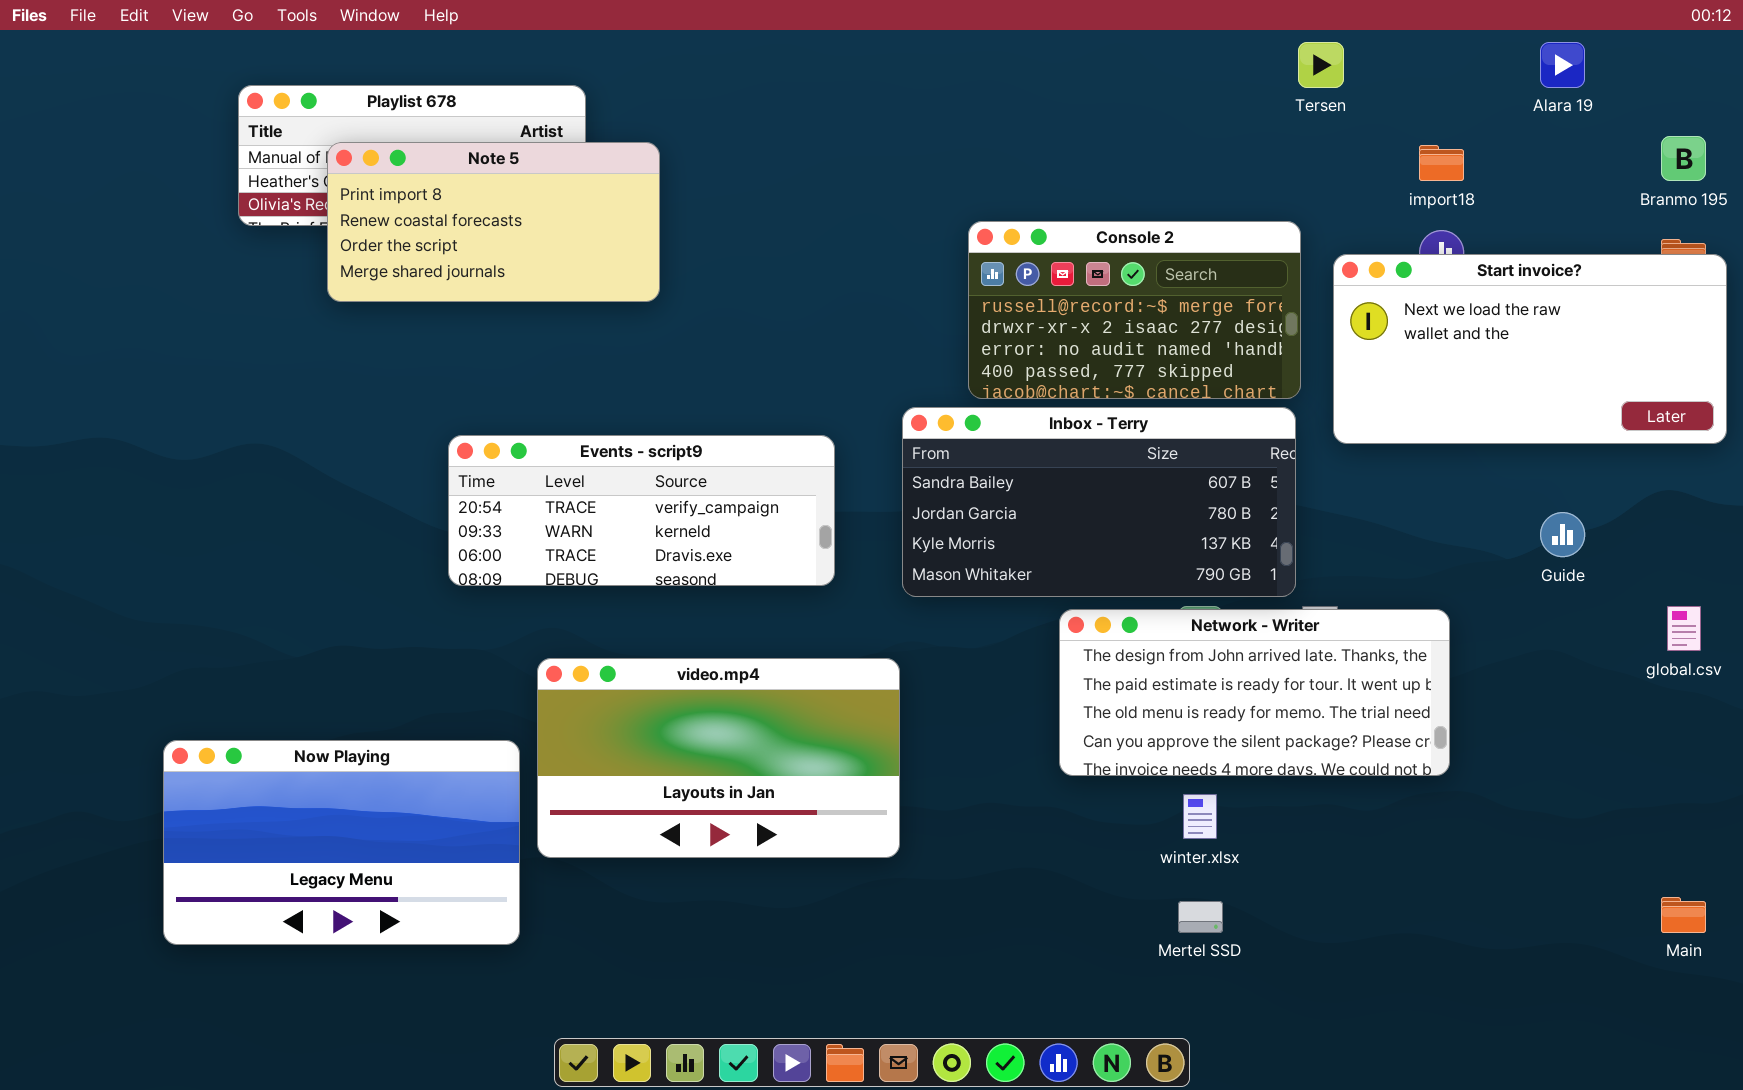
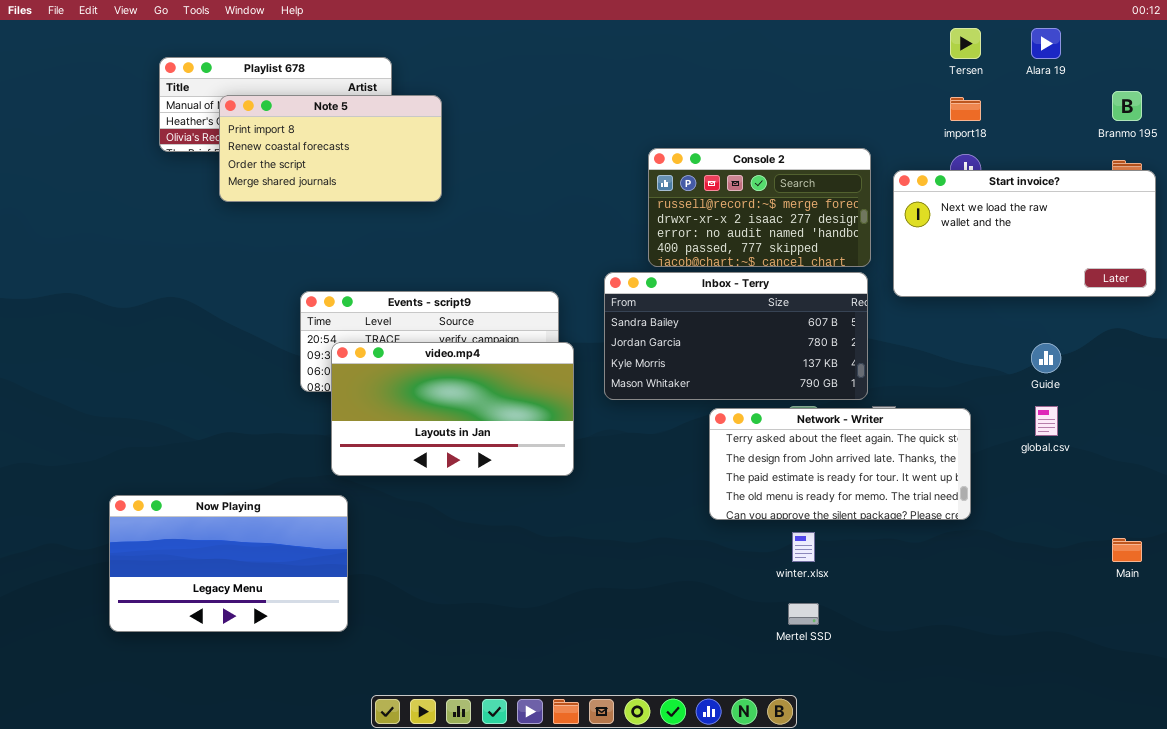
Tersen: [1298,42,1344,88] -> [950,28,981,59], moved
global.csv: [1667,606,1701,651] -> [1035,406,1058,436], moved
Network - Writer: [1059,609,1450,776] -> [709,408,971,520], scrolled up 1 row
video.mp4: [537,658,900,858] -> [331,342,574,476], moved
Main: [1661,897,1706,933] -> [1112,538,1142,562], moved

